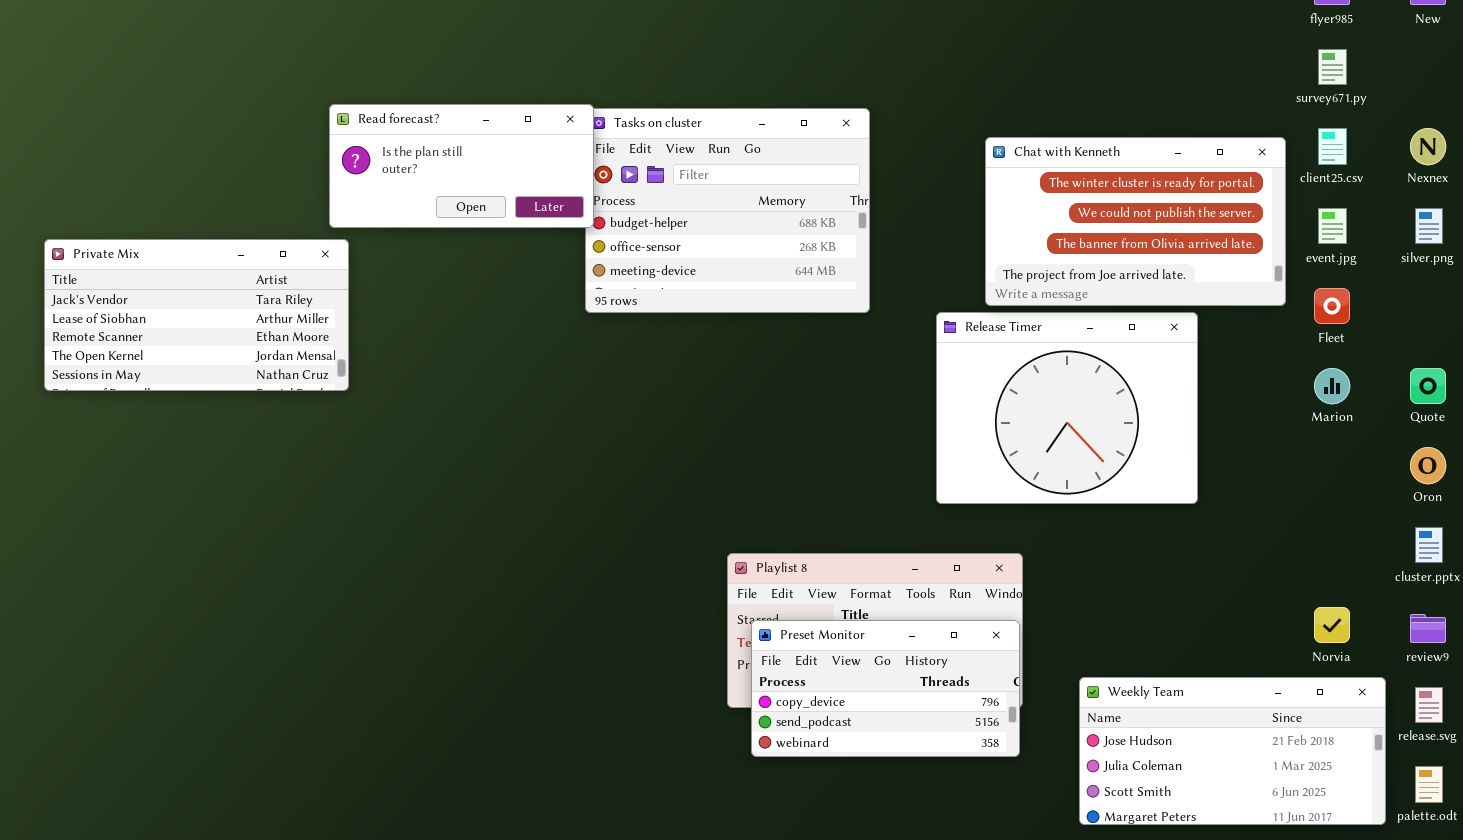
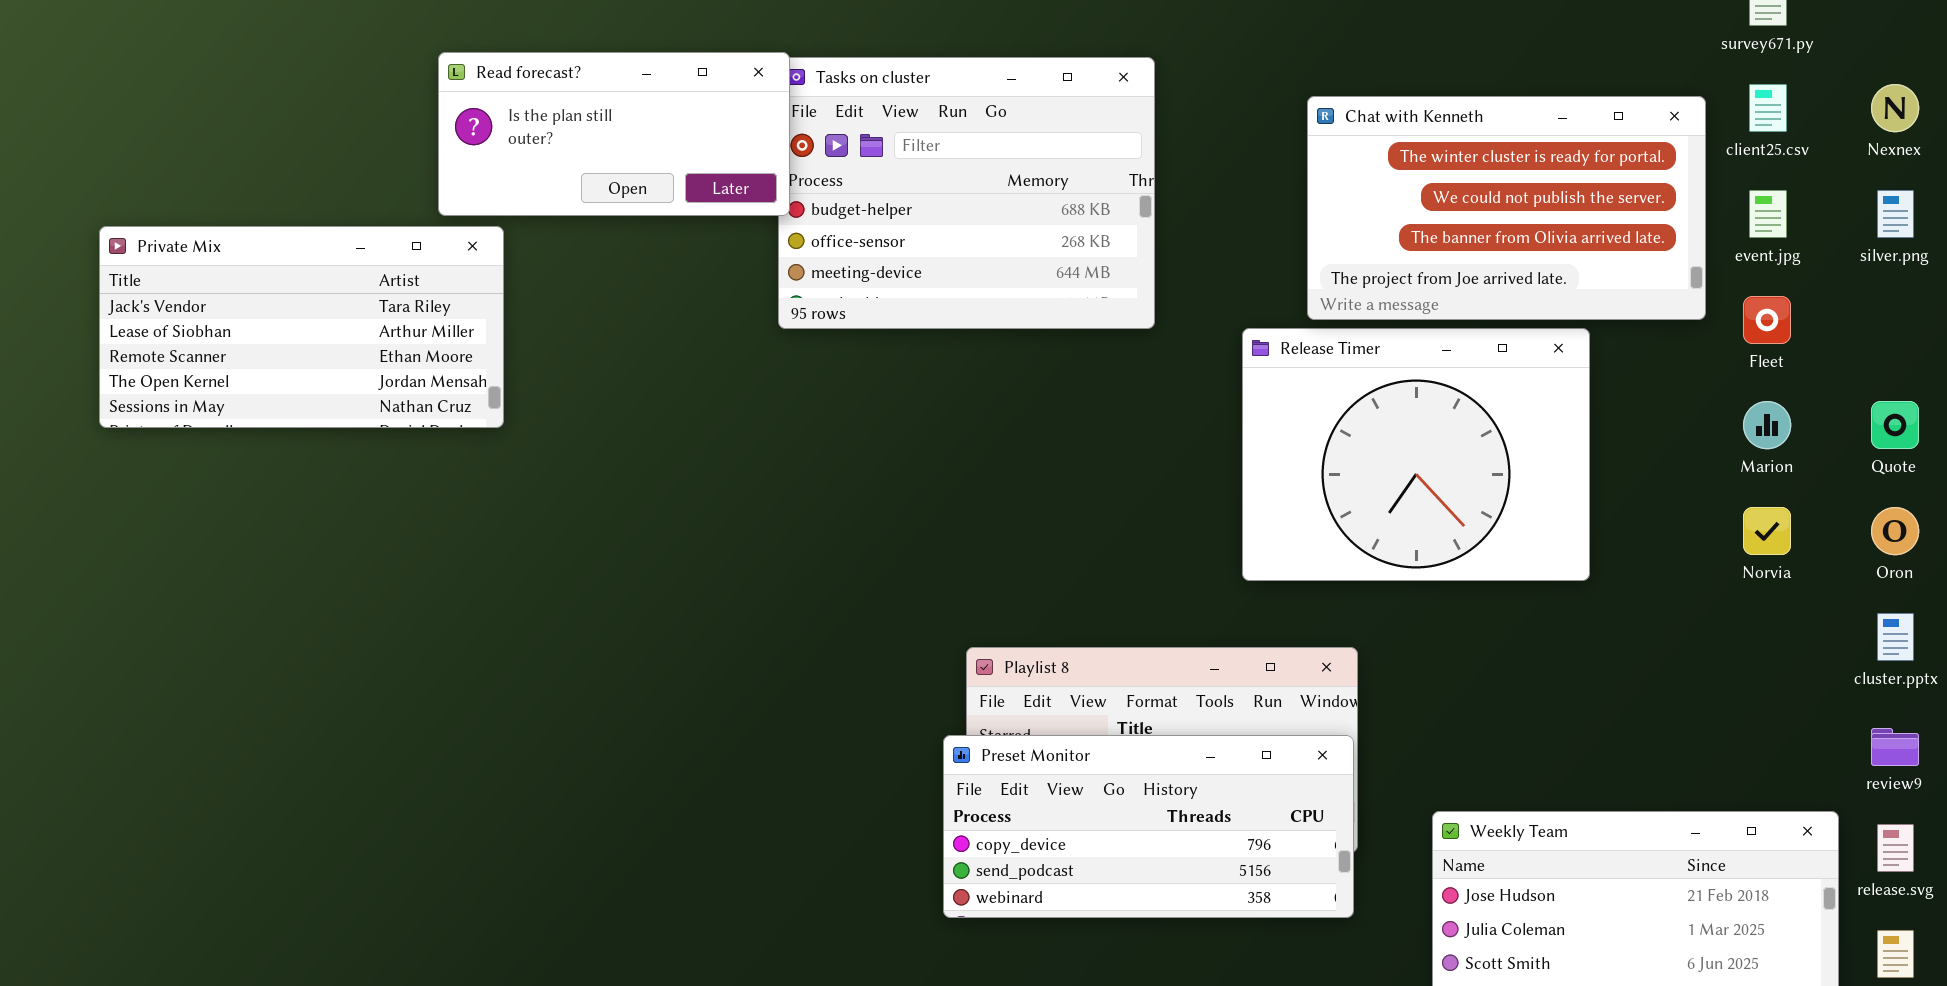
Private Mix: [44,239,349,391] -> [99,226,504,428], moved
Norvia: [1314,607,1350,643] -> [1743,507,1791,555], moved
Preset Monitor: [751,620,1020,757] -> [943,735,1354,918], resized

